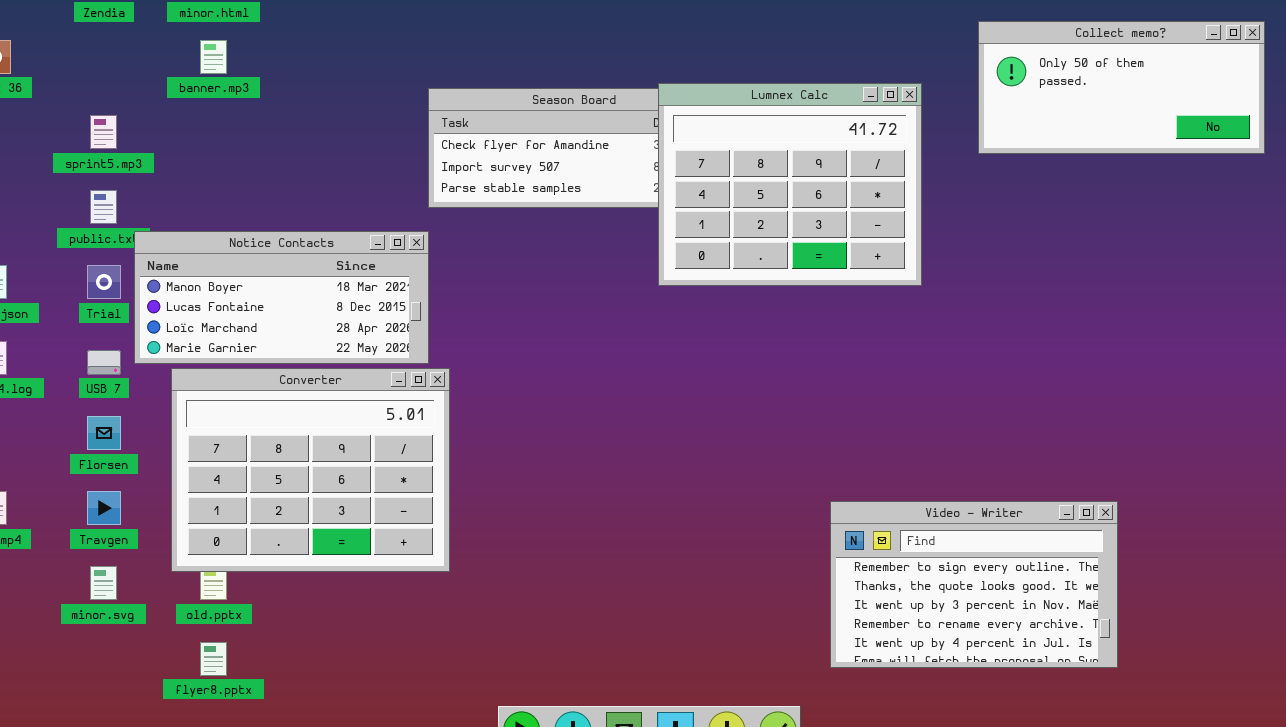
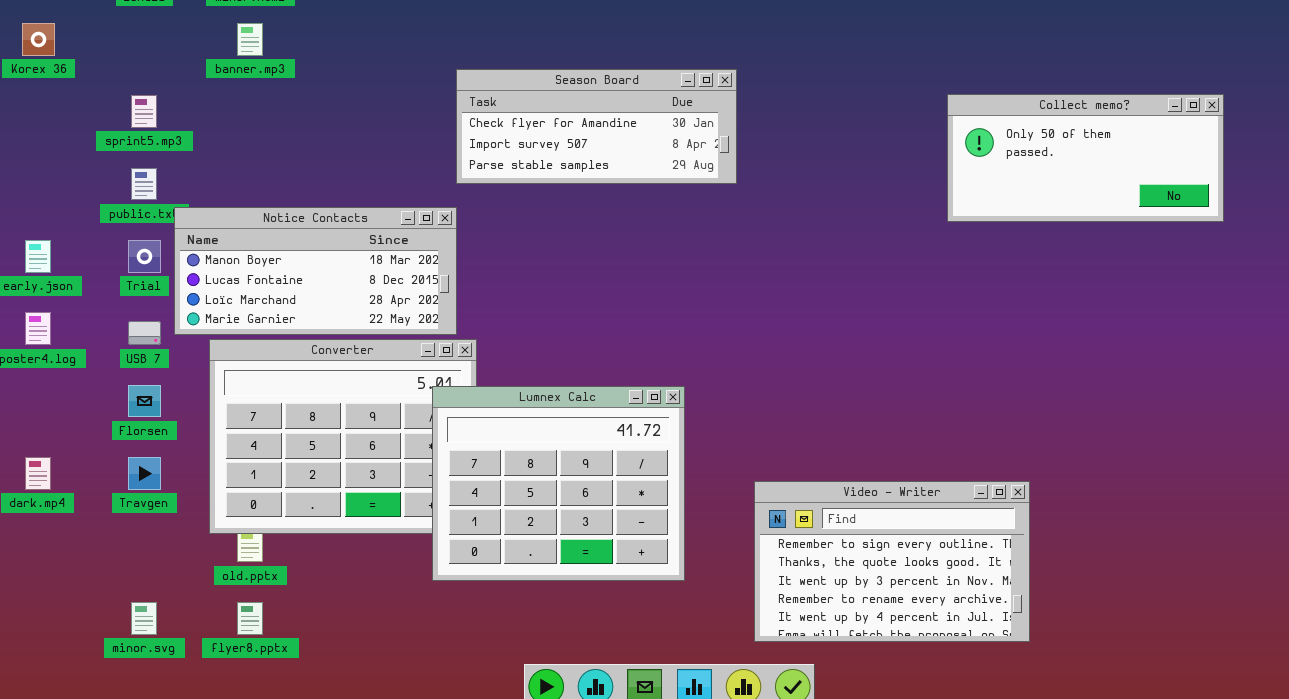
Collect memo?: [978,21,1265,154] -> [947,94,1224,222], moved
Lumnex Calc: [658,83,922,286] -> [432,386,685,581], moved
Video - Writer: [830,501,1118,668] -> [754,481,1030,642], moved
minor.svg: [90,566,117,600] -> [131,602,157,635], moved

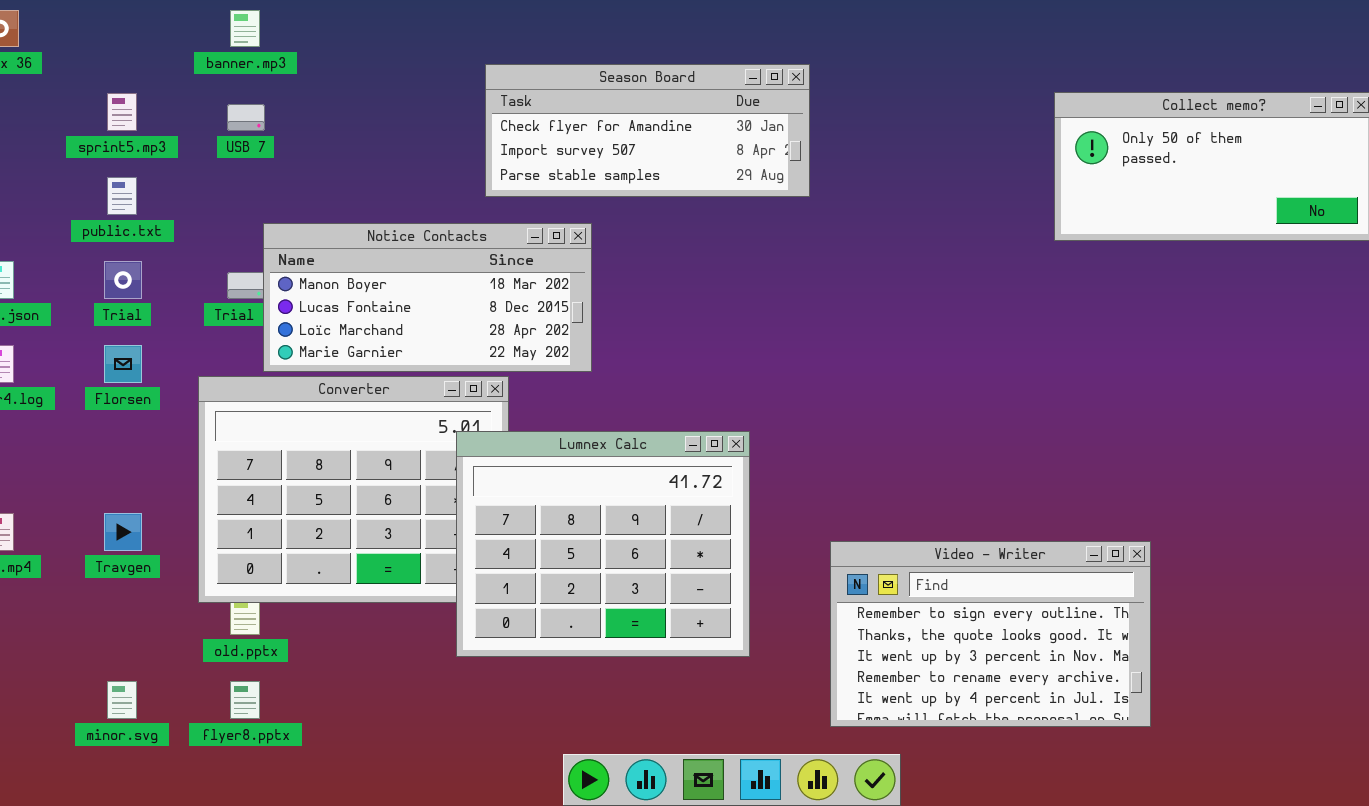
Notice Contacts: [174,207,457,335] -> [263,223,592,372], moved
USB 7: [128,321,161,345] -> [227,104,265,131], moved
Florsen: [128,385,161,417] -> [104,345,142,383], moved

